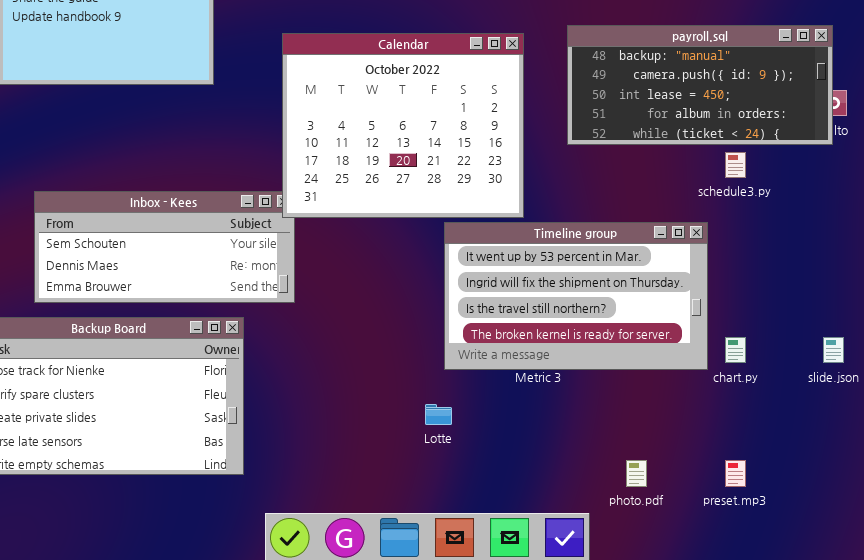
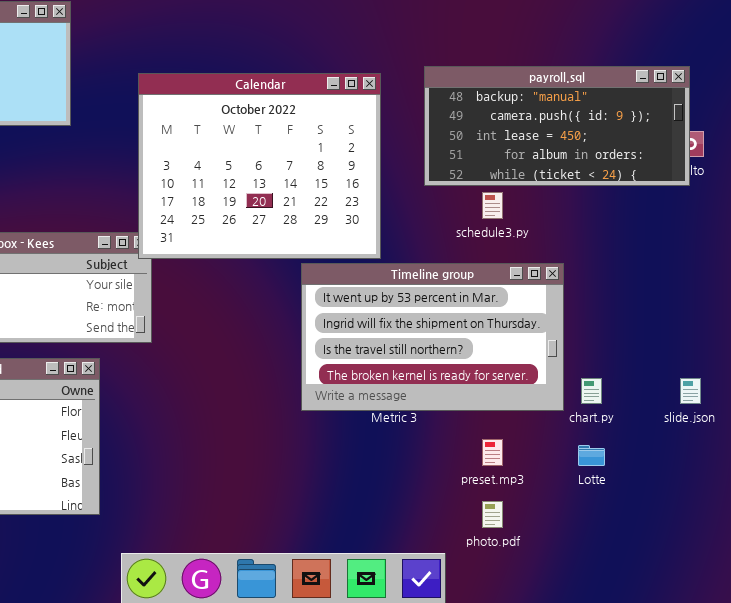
schedule3.py: [725,152,746,178] -> [482,192,503,219], moved
Lotte: [425,404,452,425] -> [578,445,605,466], moved
preset.mp3: [725,460,746,487] -> [482,439,503,466], moved

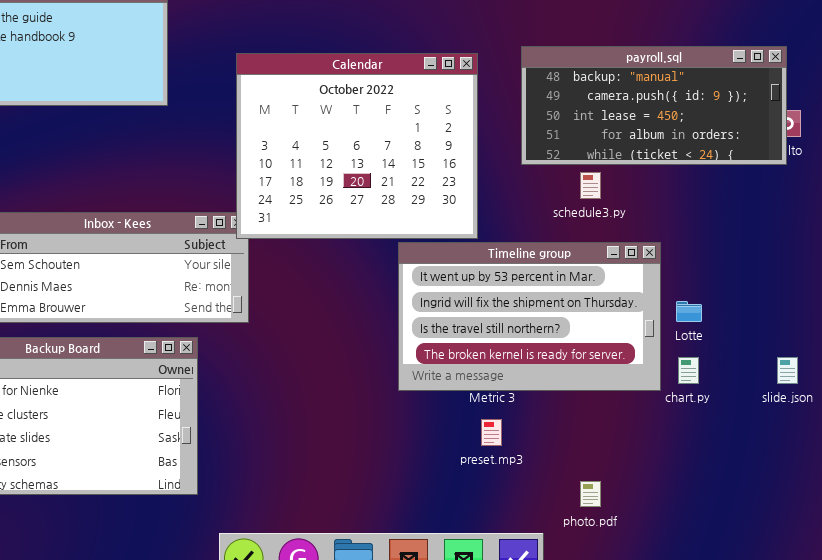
preset.mp3: [482,439,503,466] -> [481,419,502,446], moved
Lotte: [578,445,605,466] -> [676,301,702,322], moved

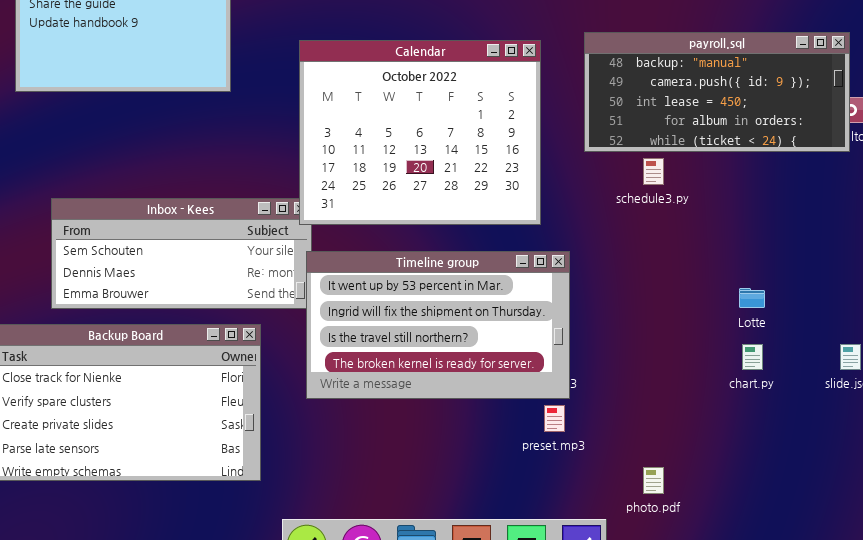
Timeline group: [398,242,661,391] -> [306,251,570,399], moved

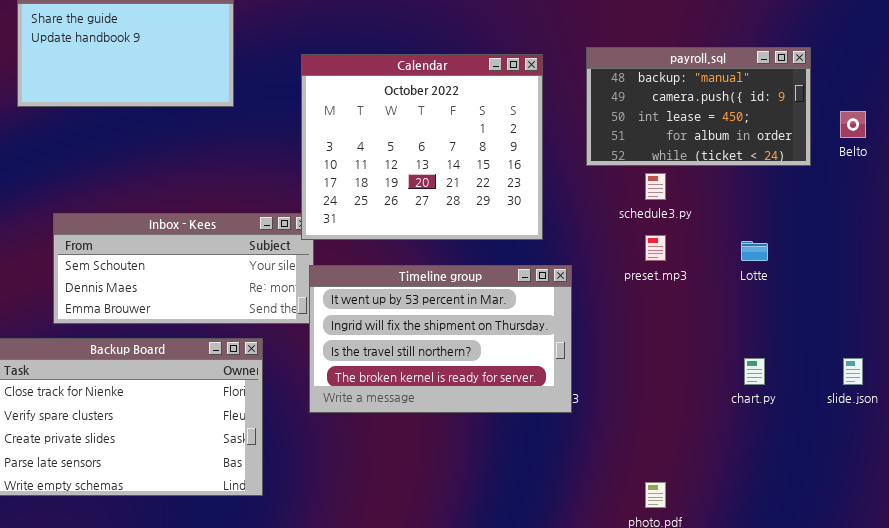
payroll.sql: [584,32,850,152] -> [586,47,811,166], resized
Lotte: [739,288,765,308] -> [741,241,768,261], moved
preset.mp3: [544,405,565,432] -> [645,235,666,261], moved

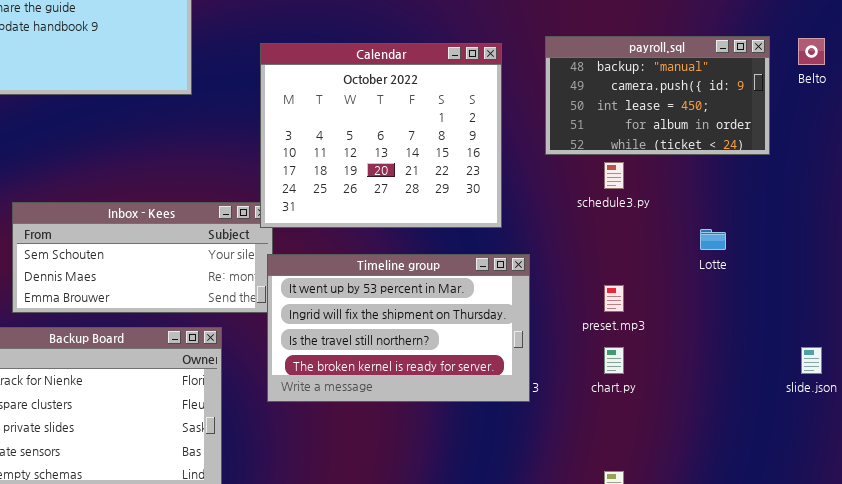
Belto: [840,111,866,138] -> [798,38,825,65], moved
preset.mp3: [645,235,666,261] -> [604,285,624,312], moved
chart.py: [744,358,765,385] -> [604,347,624,374], moved

